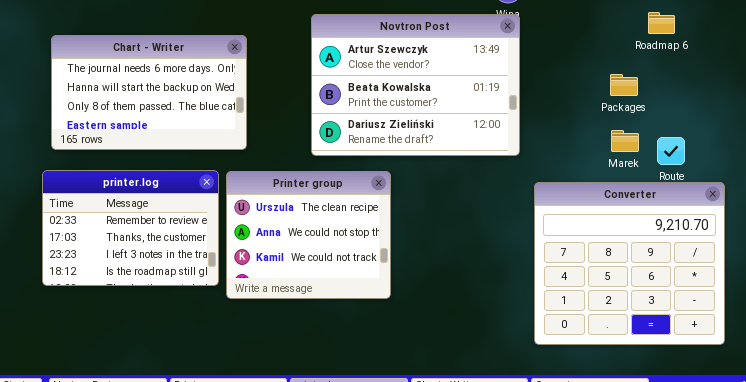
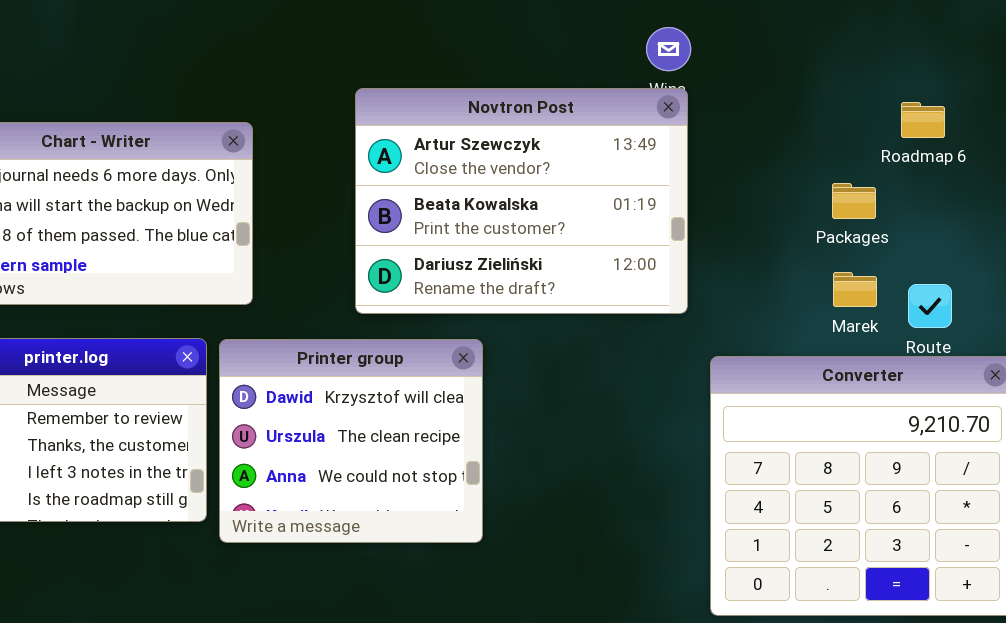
Roadmap 6: [648,12,675,34] -> [901,102,945,138], moved
Printer group: [226,171,391,299] -> [219,339,483,543], scrolled up 1 row

